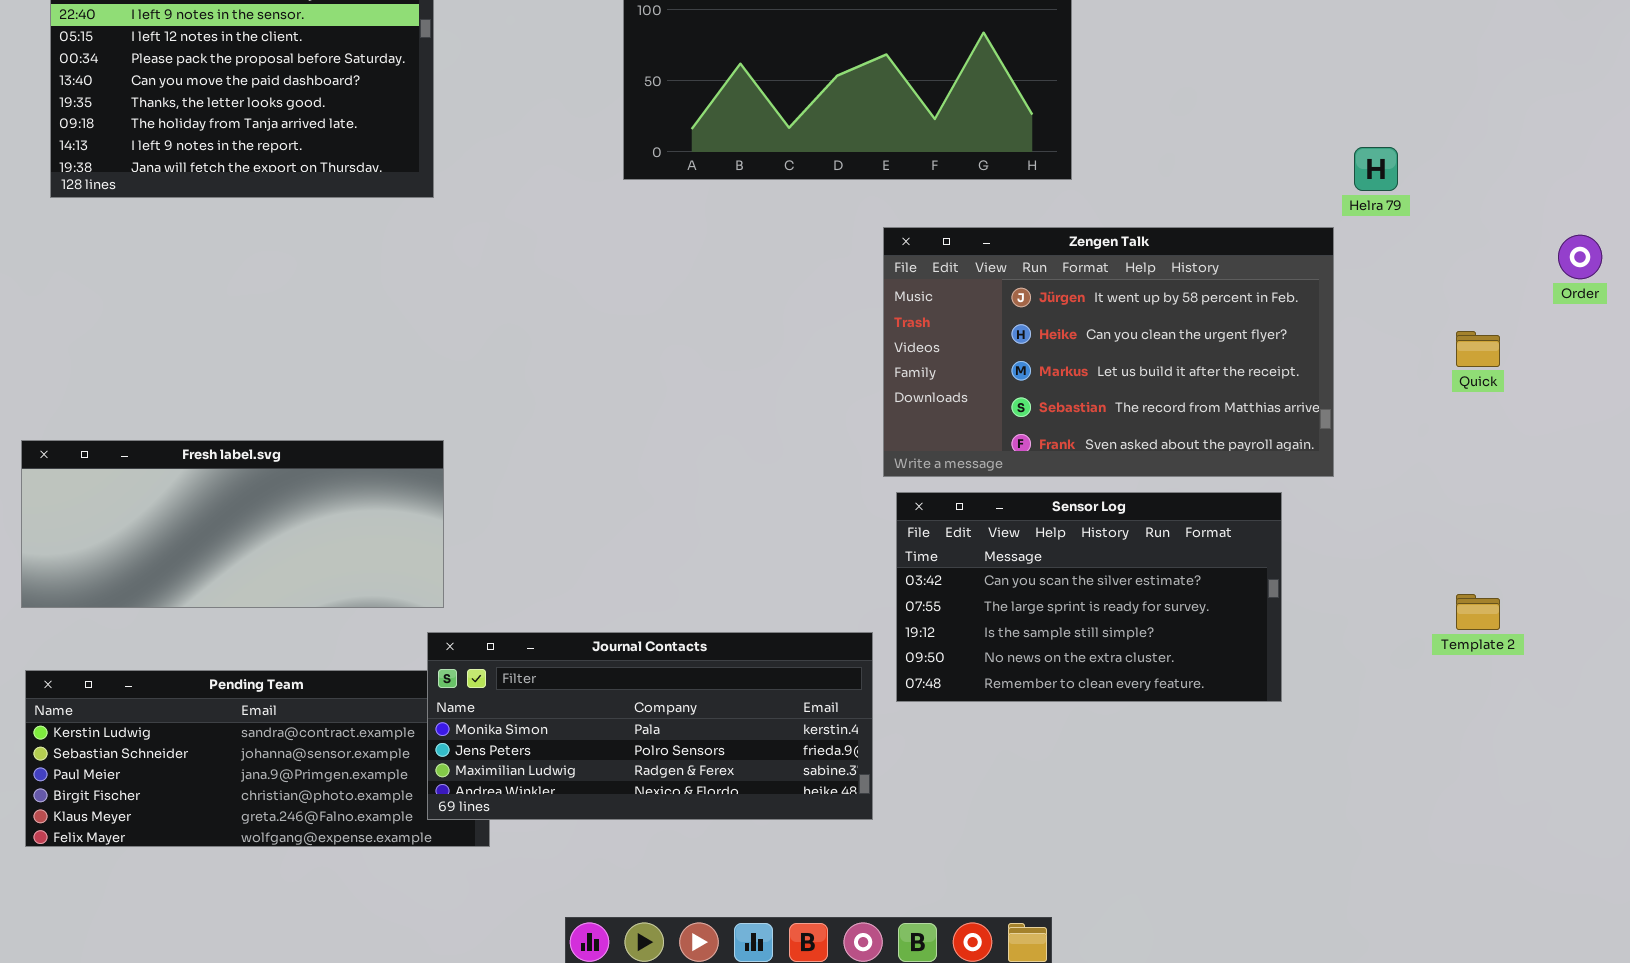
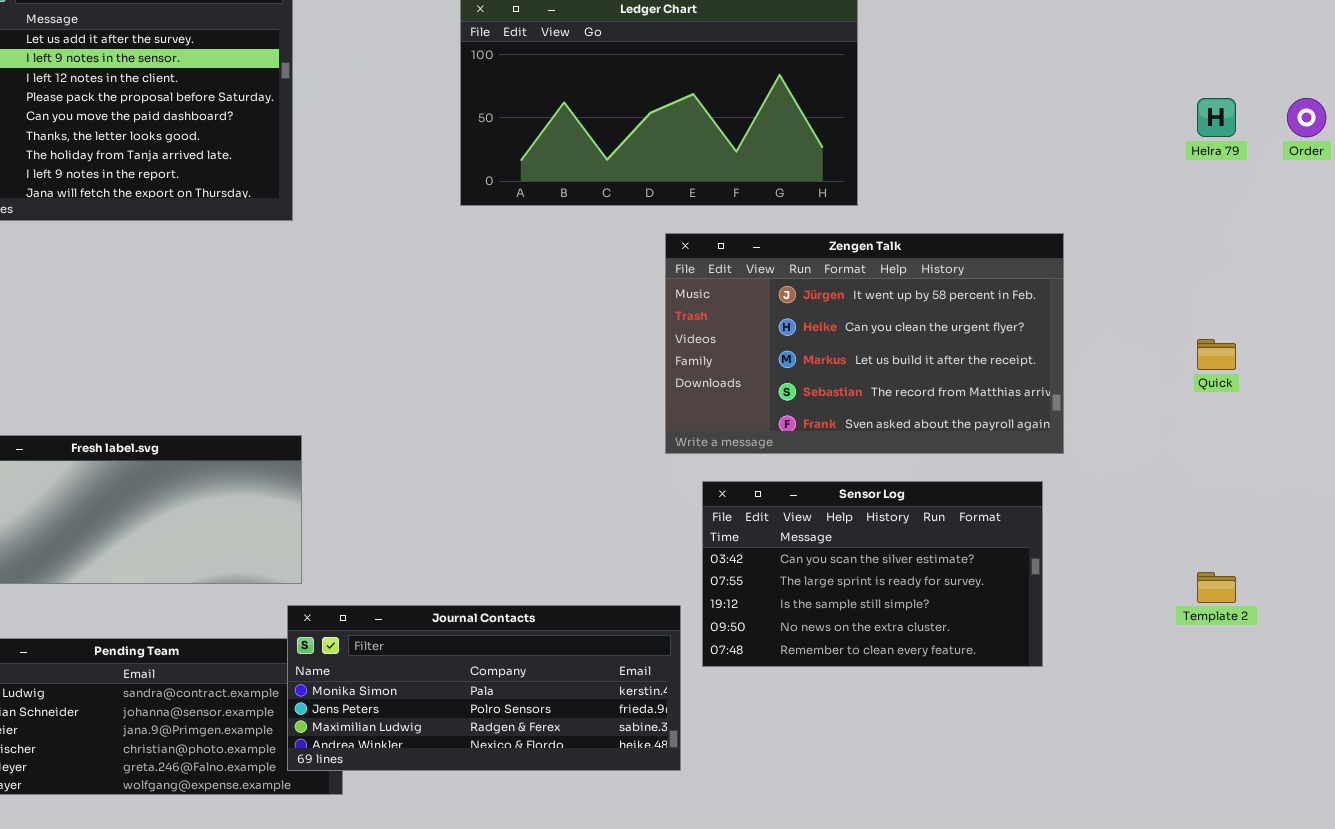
Helra 79: [1354,147,1398,191] -> [1197,98,1236,137], moved
Zengen Talk: [883,227,1334,477] -> [665,233,1064,454], moved
Order: [1558,235,1602,279] -> [1287,98,1326,137], moved

